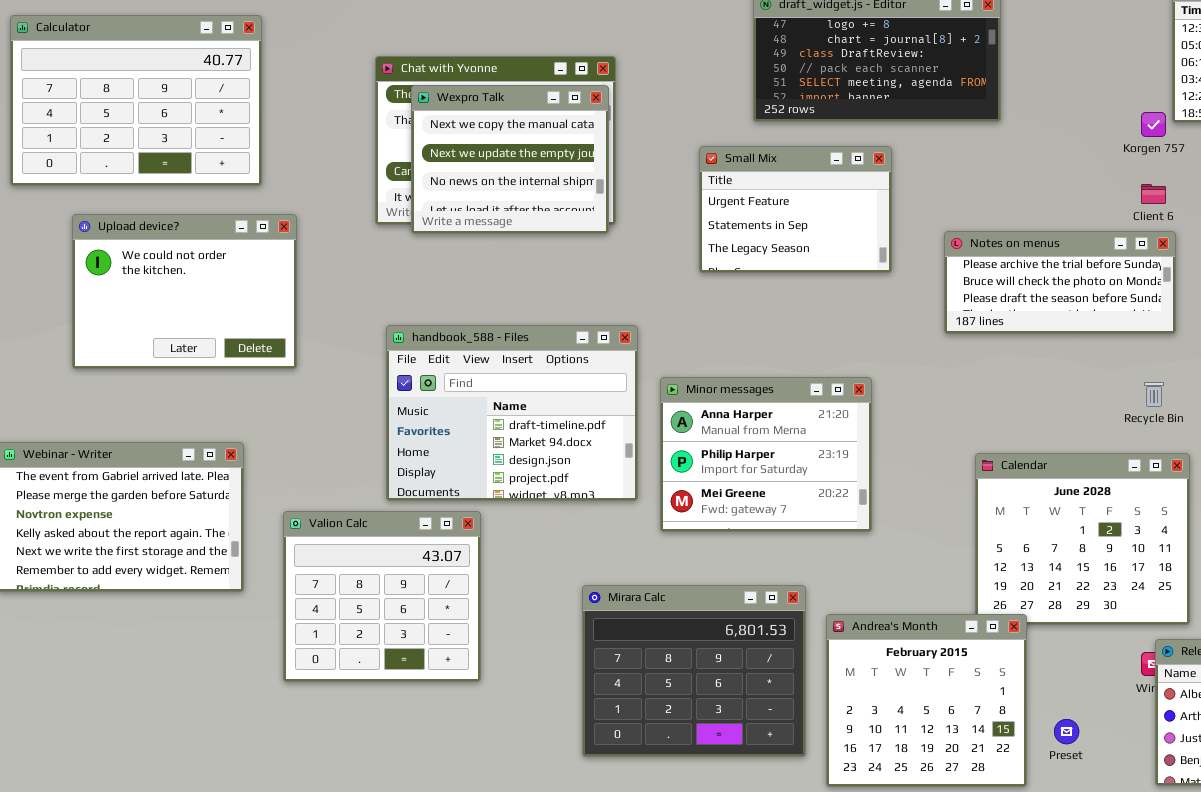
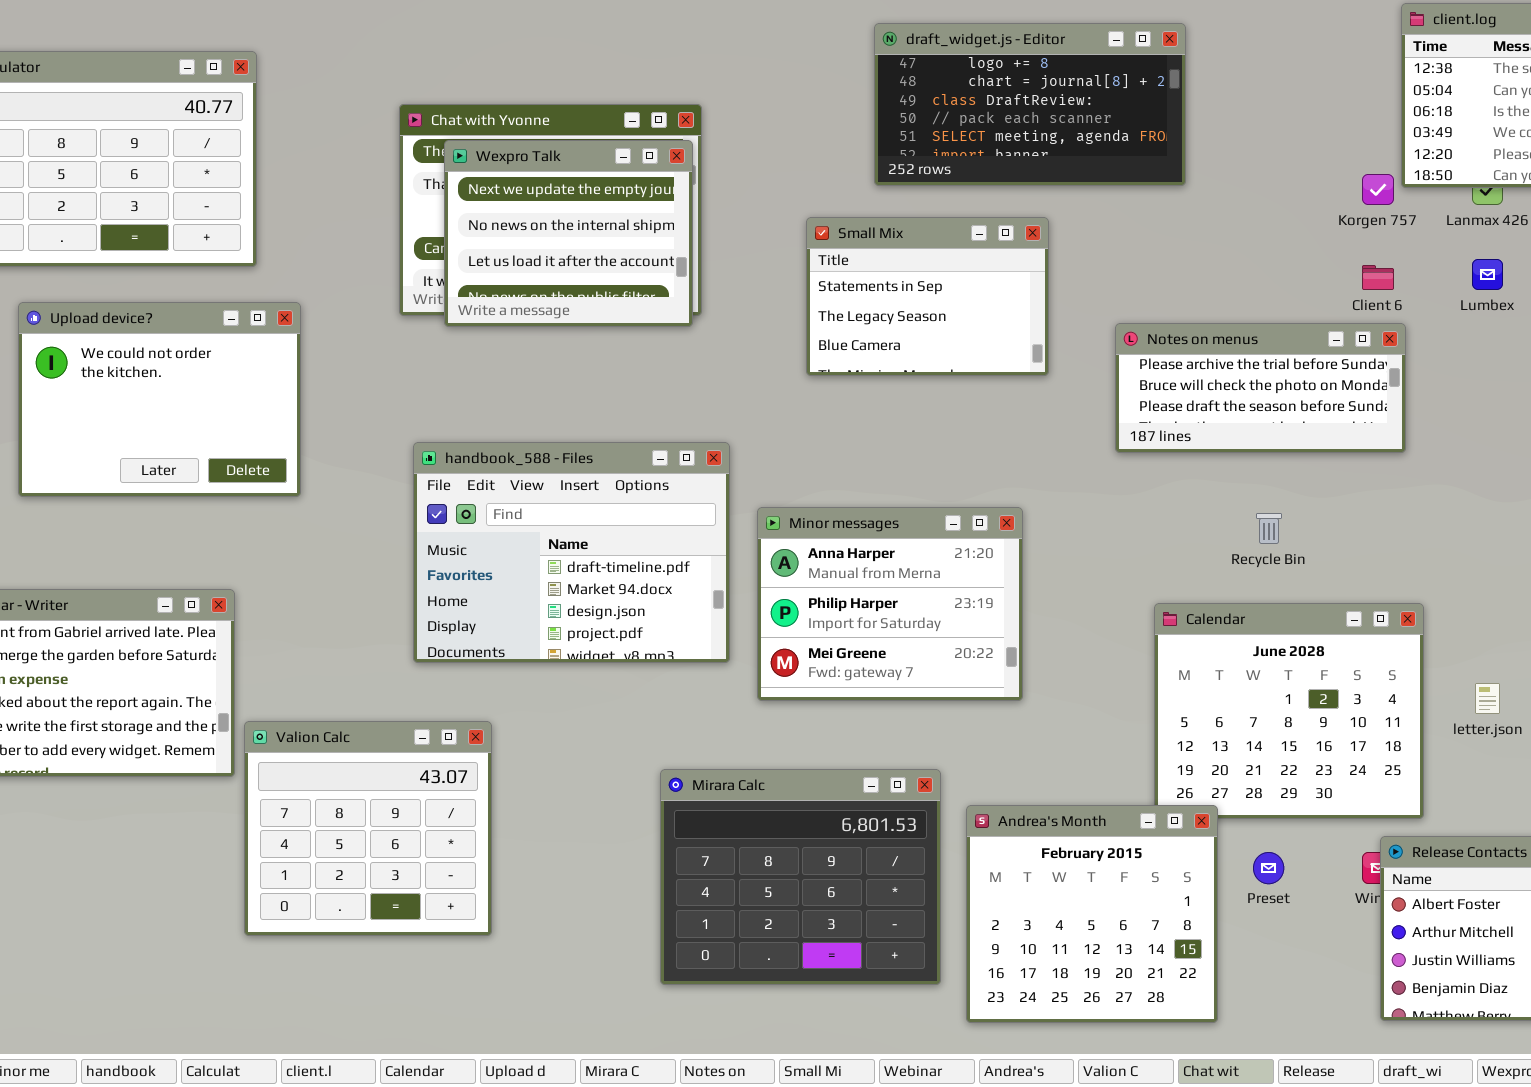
Wexpro Talk: [411,85,609,234] -> [444,140,693,327], scrolled down 1 row
Small Mix: [699,146,892,273] -> [806,217,1049,376], scrolled down 1 row
Recycle Bin: [1144,382,1164,407] -> [1256,513,1282,544], moved
Valion Calc: [283,511,481,682] -> [244,721,492,936], moved
Preset: [1054,719,1079,744] -> [1253,852,1284,884], moved

